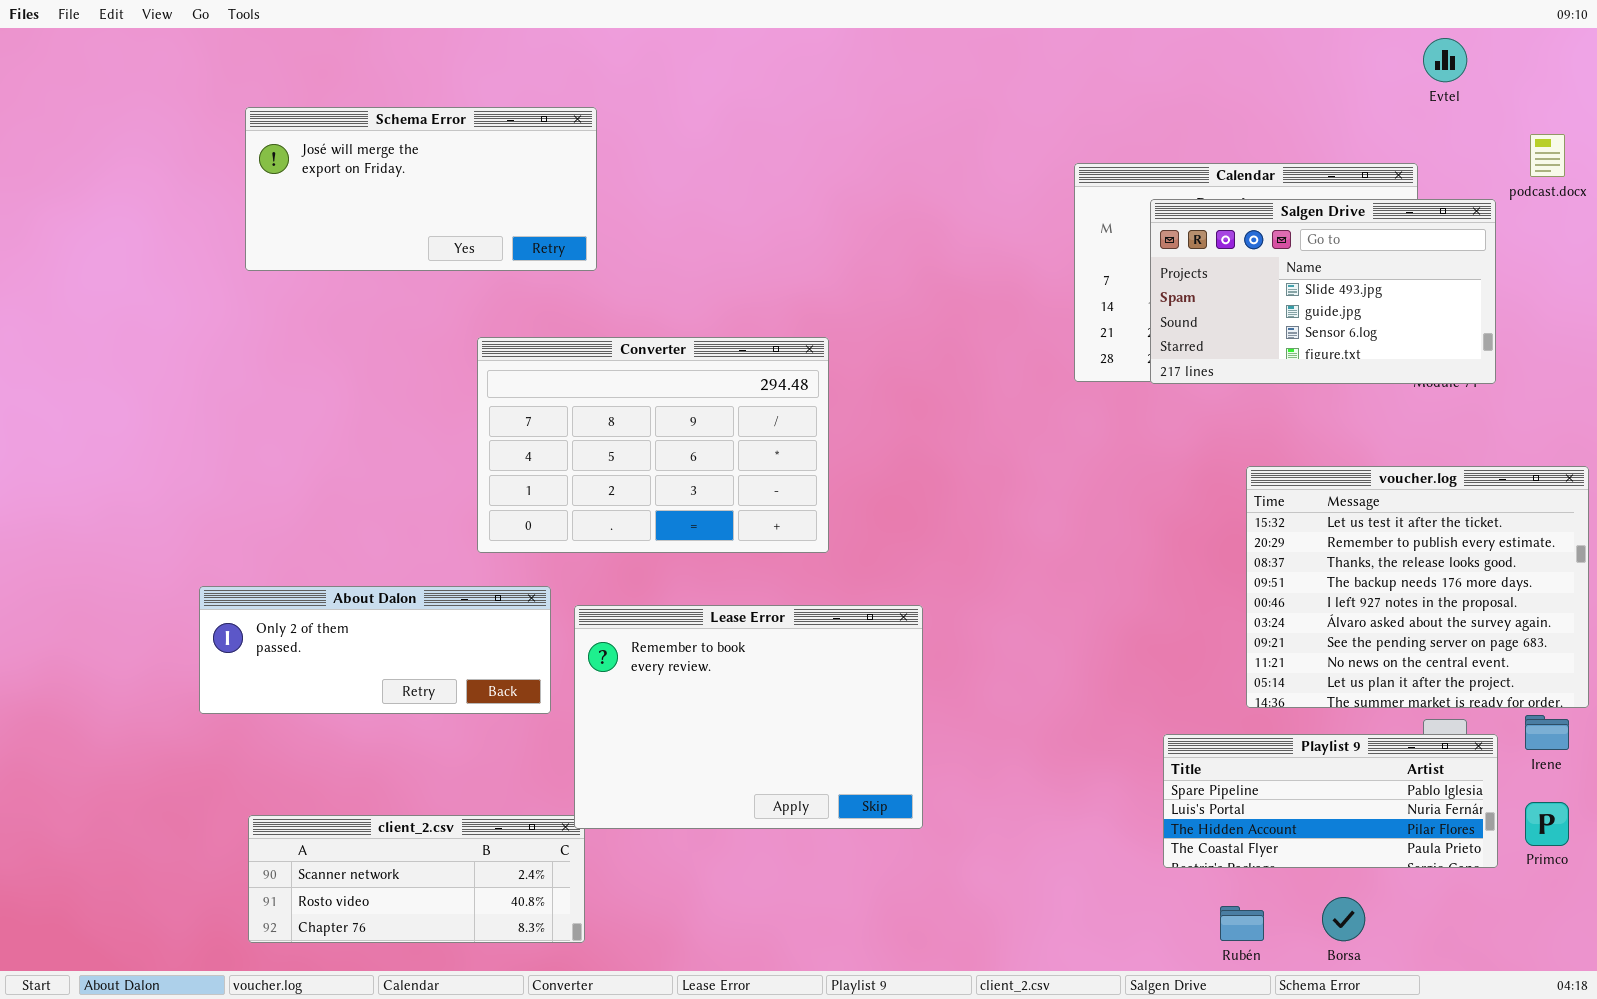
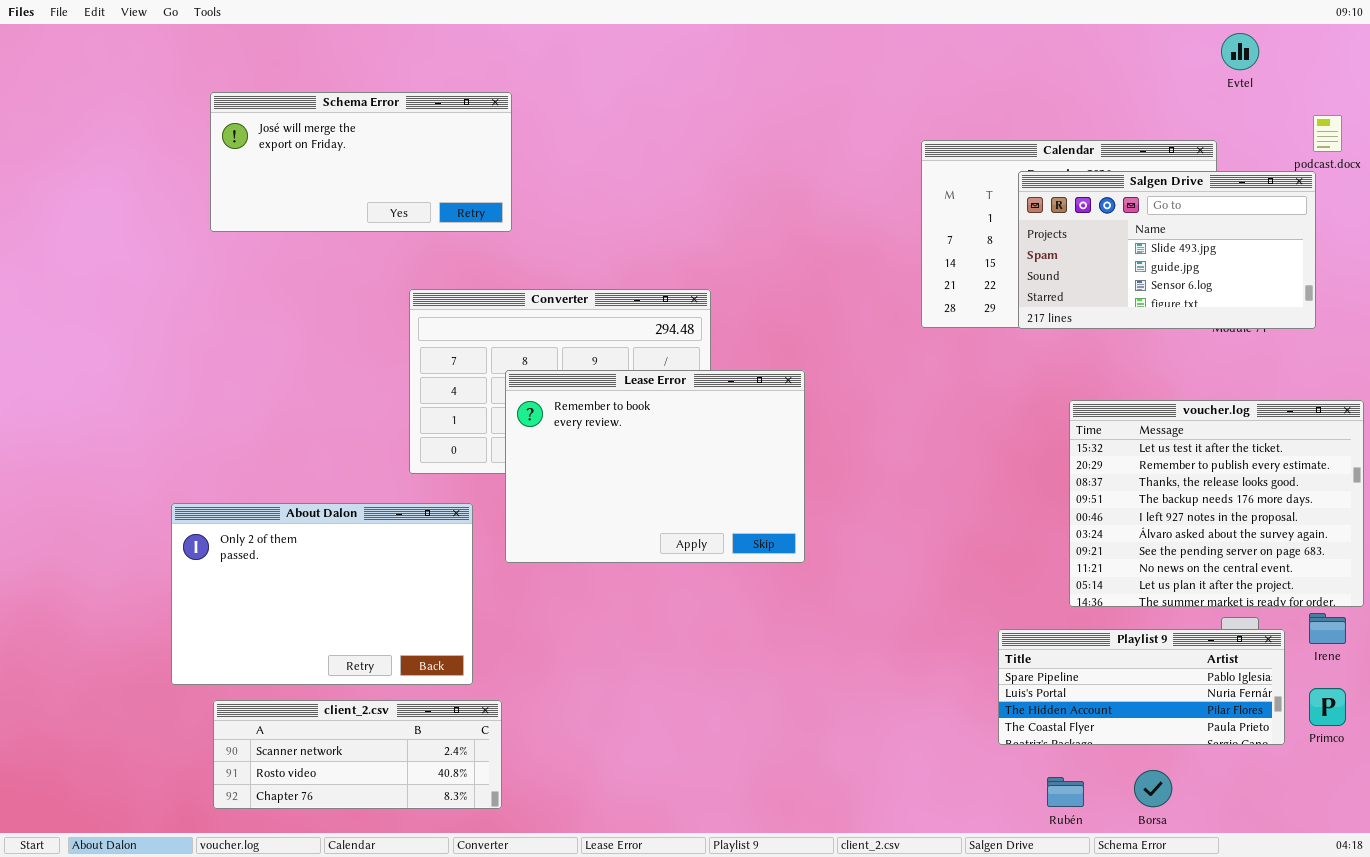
Salgen Drive: [1150,199,1496,384] -> [1018,171,1316,329], moved
About Dalon: [199,586,551,714] -> [171,503,473,685], resized
Lease Error: [574,605,923,829] -> [505,370,805,563], moved

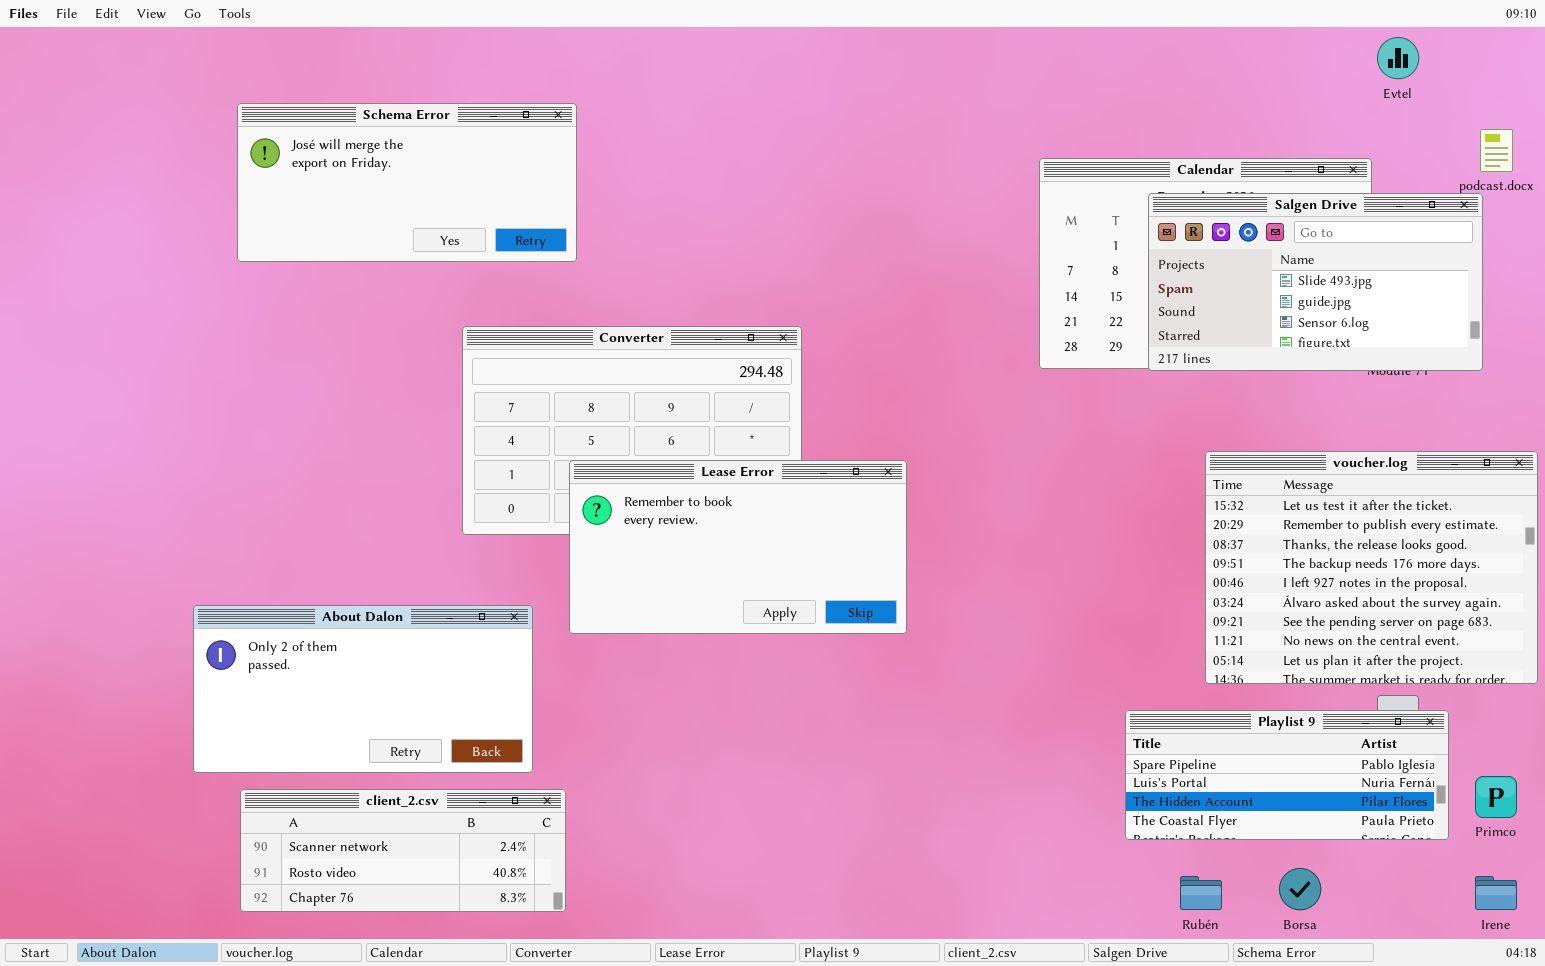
Lease Error: [505,370,805,563] -> [569,460,907,634], resized
About Dalon: [171,503,473,685] -> [193,605,533,773], resized
Irene: [1309,613,1346,644] -> [1475,876,1517,910], moved

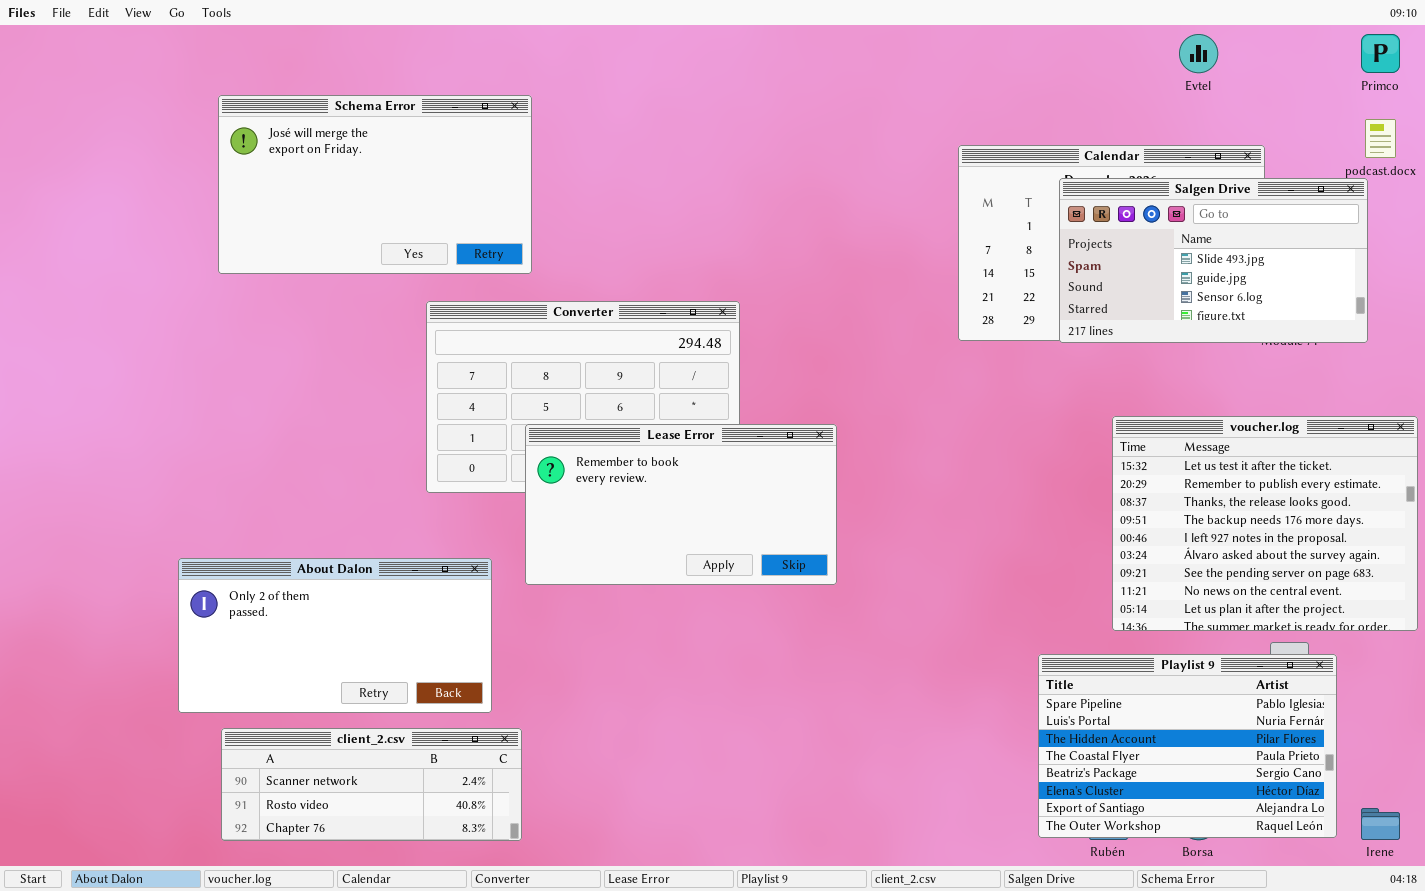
Evtel: [1377,37,1419,79] -> [1179,34,1218,73], moved
Schema Error: [237,103,577,262] -> [218,95,532,274], resized
Playlist 9: [1125,710,1449,840] -> [1038,654,1337,838], resized
Primco: [1475,776,1517,818] -> [1361,34,1400,73], moved

